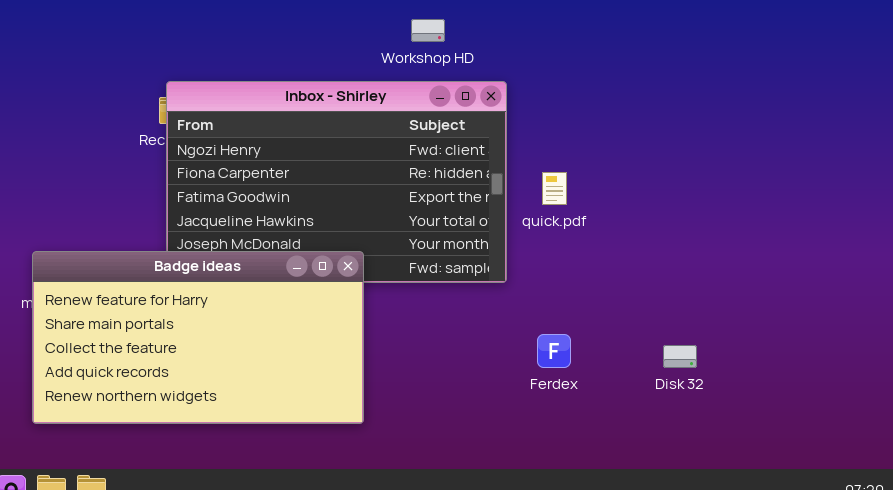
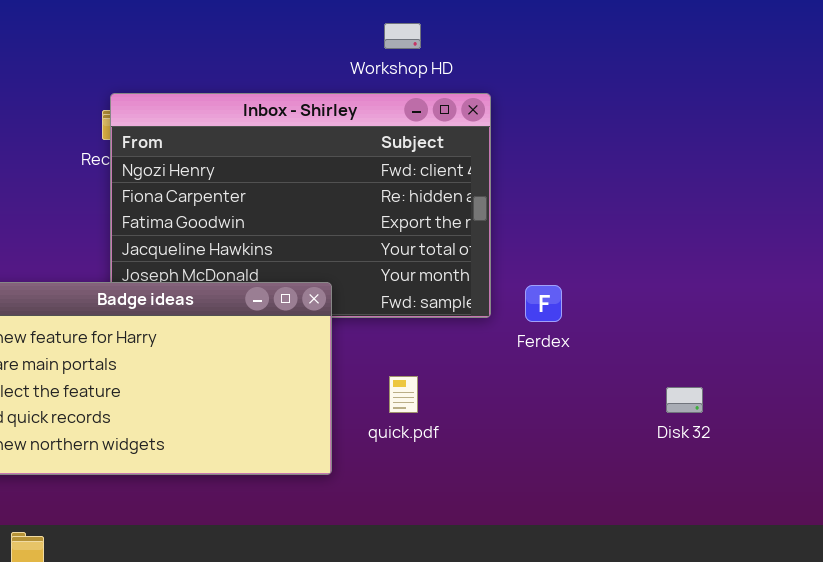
quick.pdf: [542,172,567,205] -> [389,376,418,413], moved
Ferdex: [537,334,571,368] -> [525,285,562,322], moved

